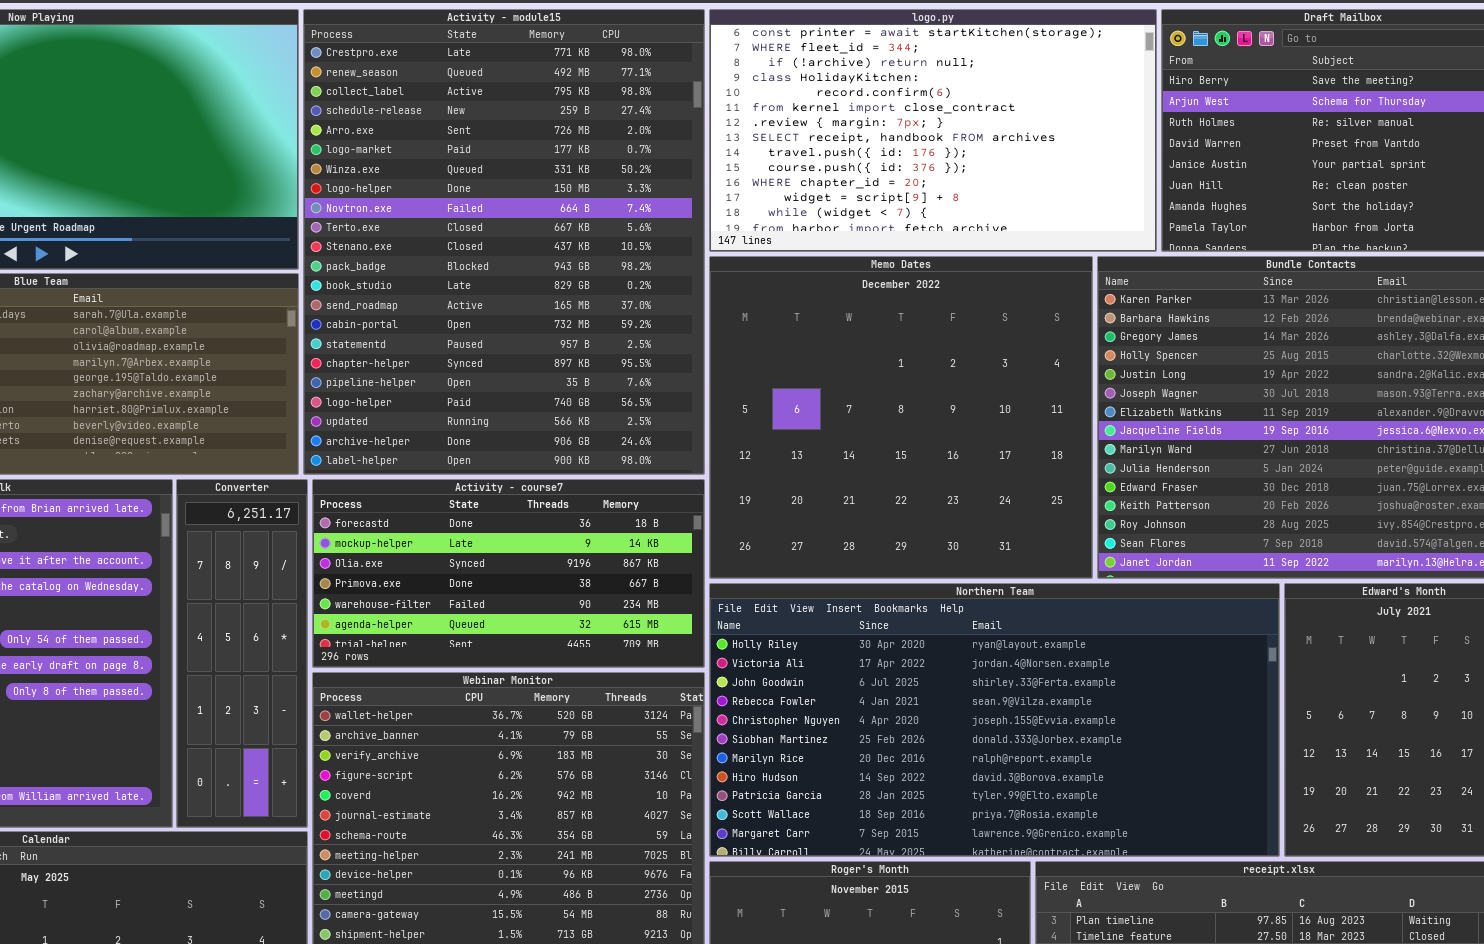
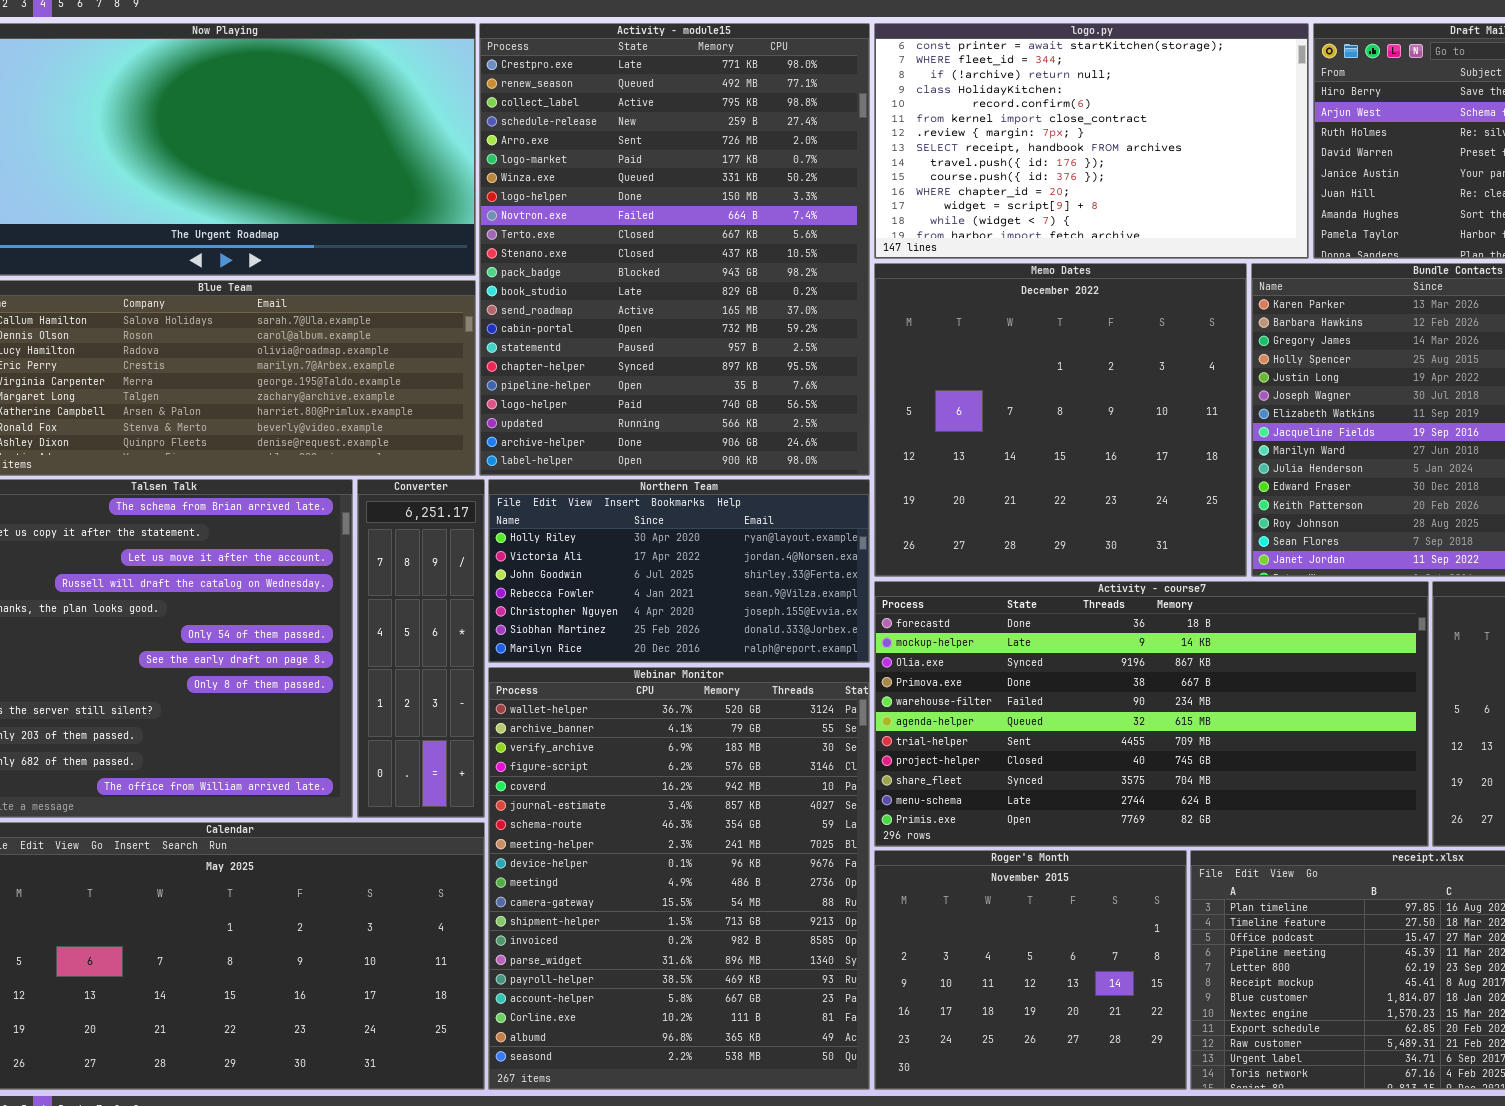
Activity - course7: [312,479,705,668] -> [874,581,1429,847], moved, resized
Northern Team: [709,583,1280,857] -> [488,479,870,663], moved, resized

